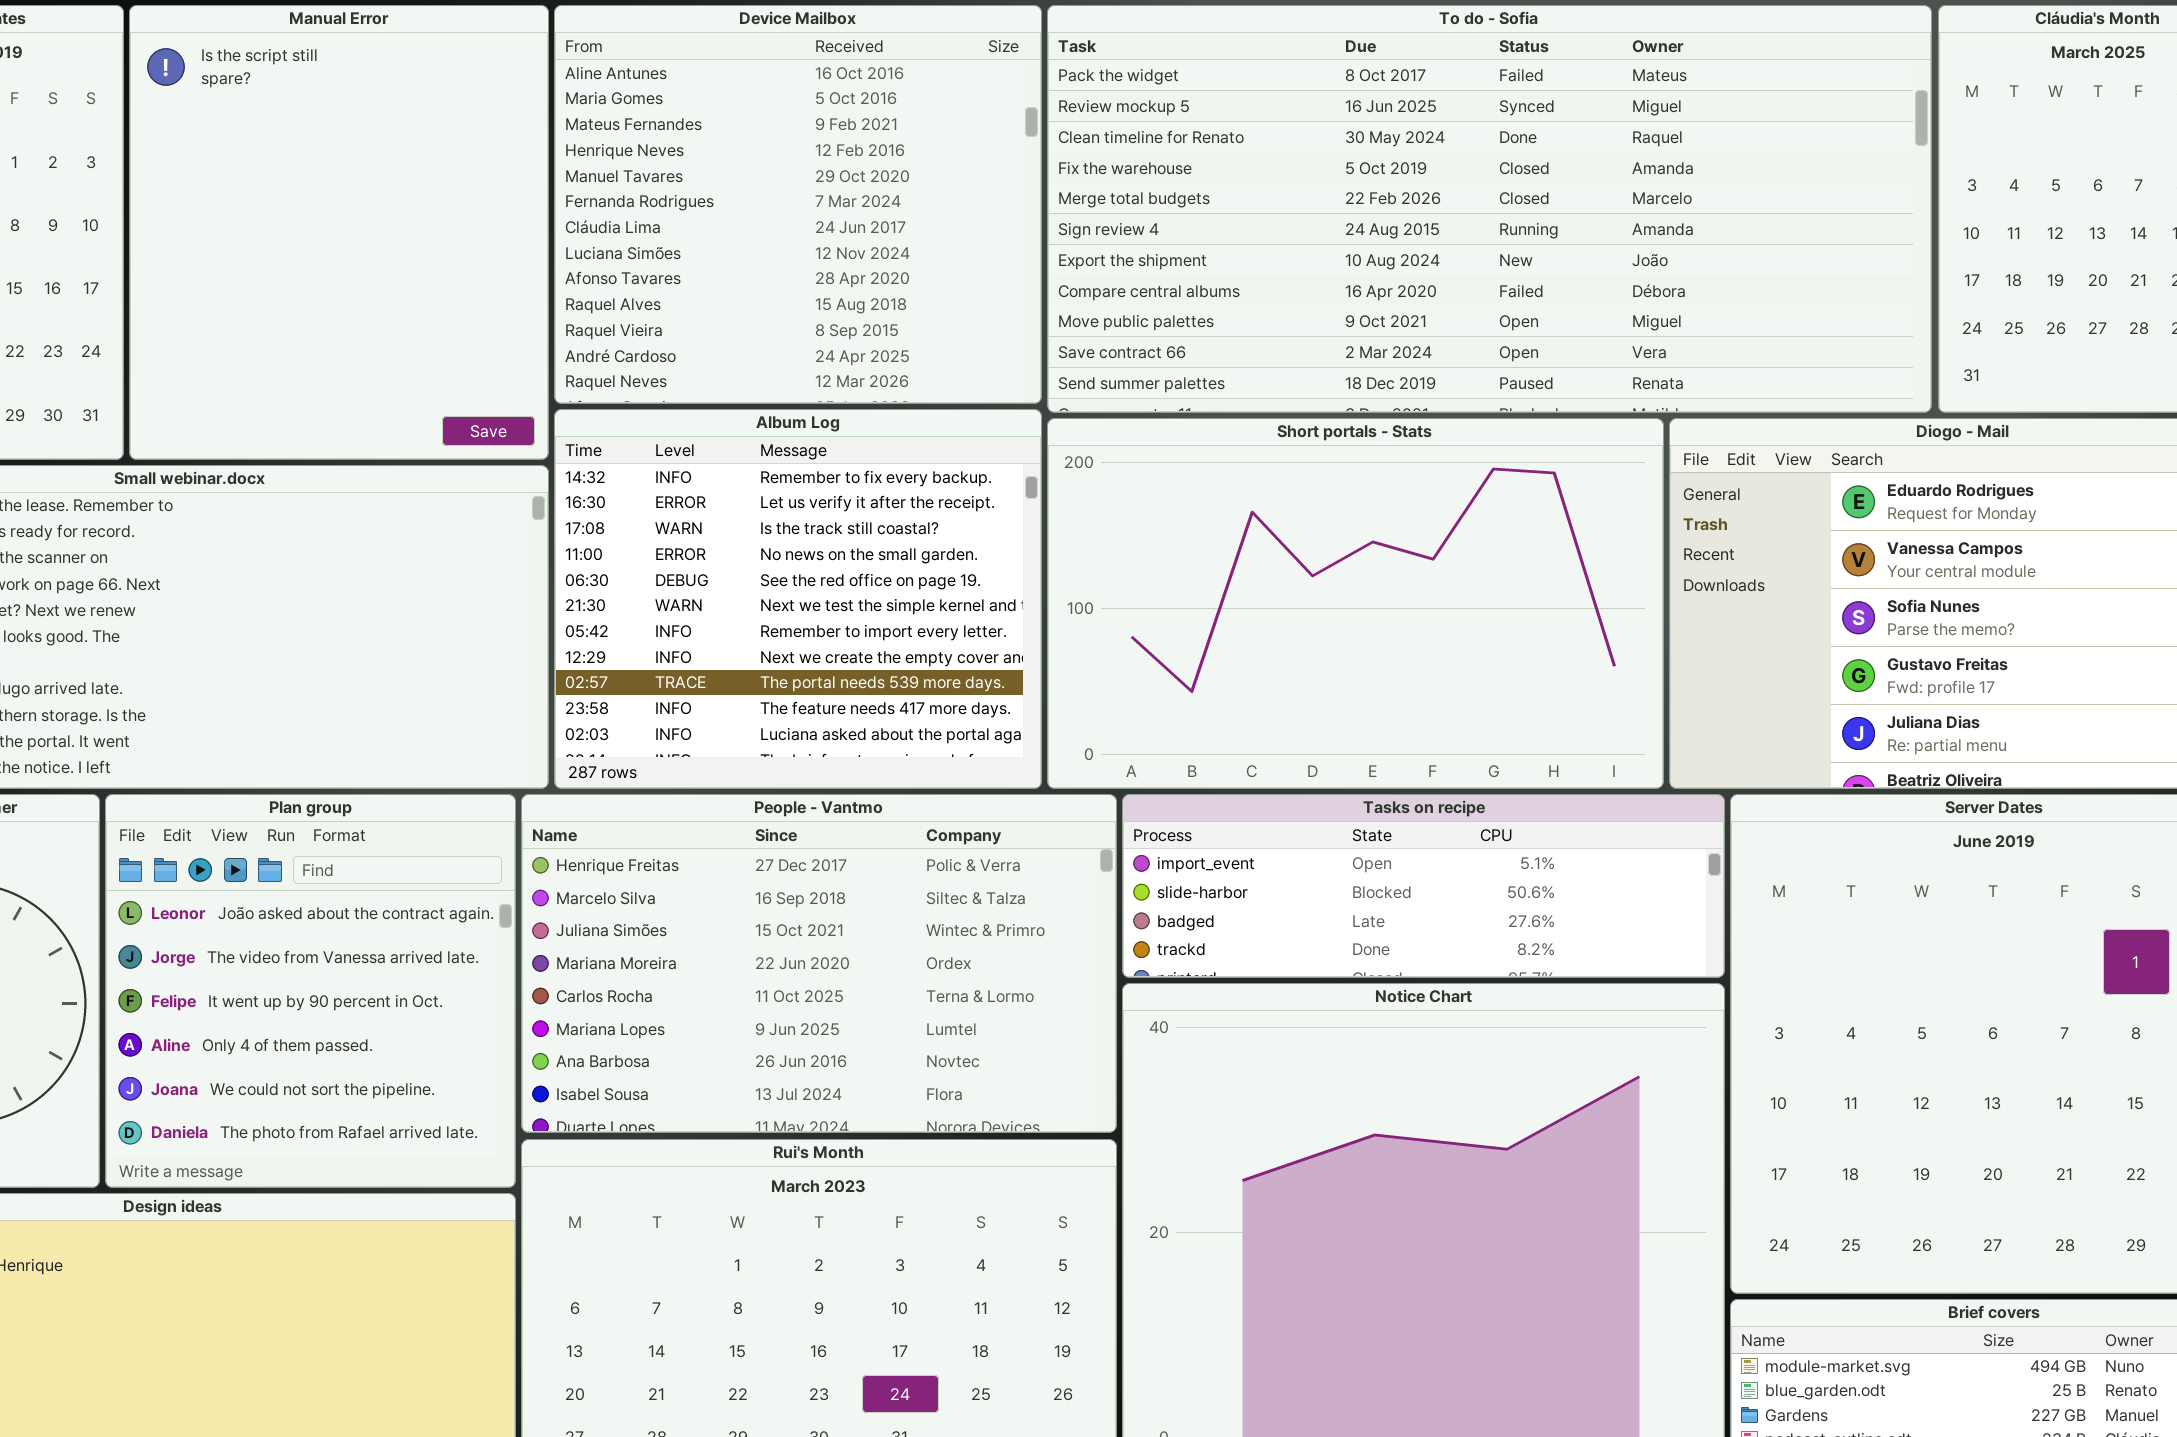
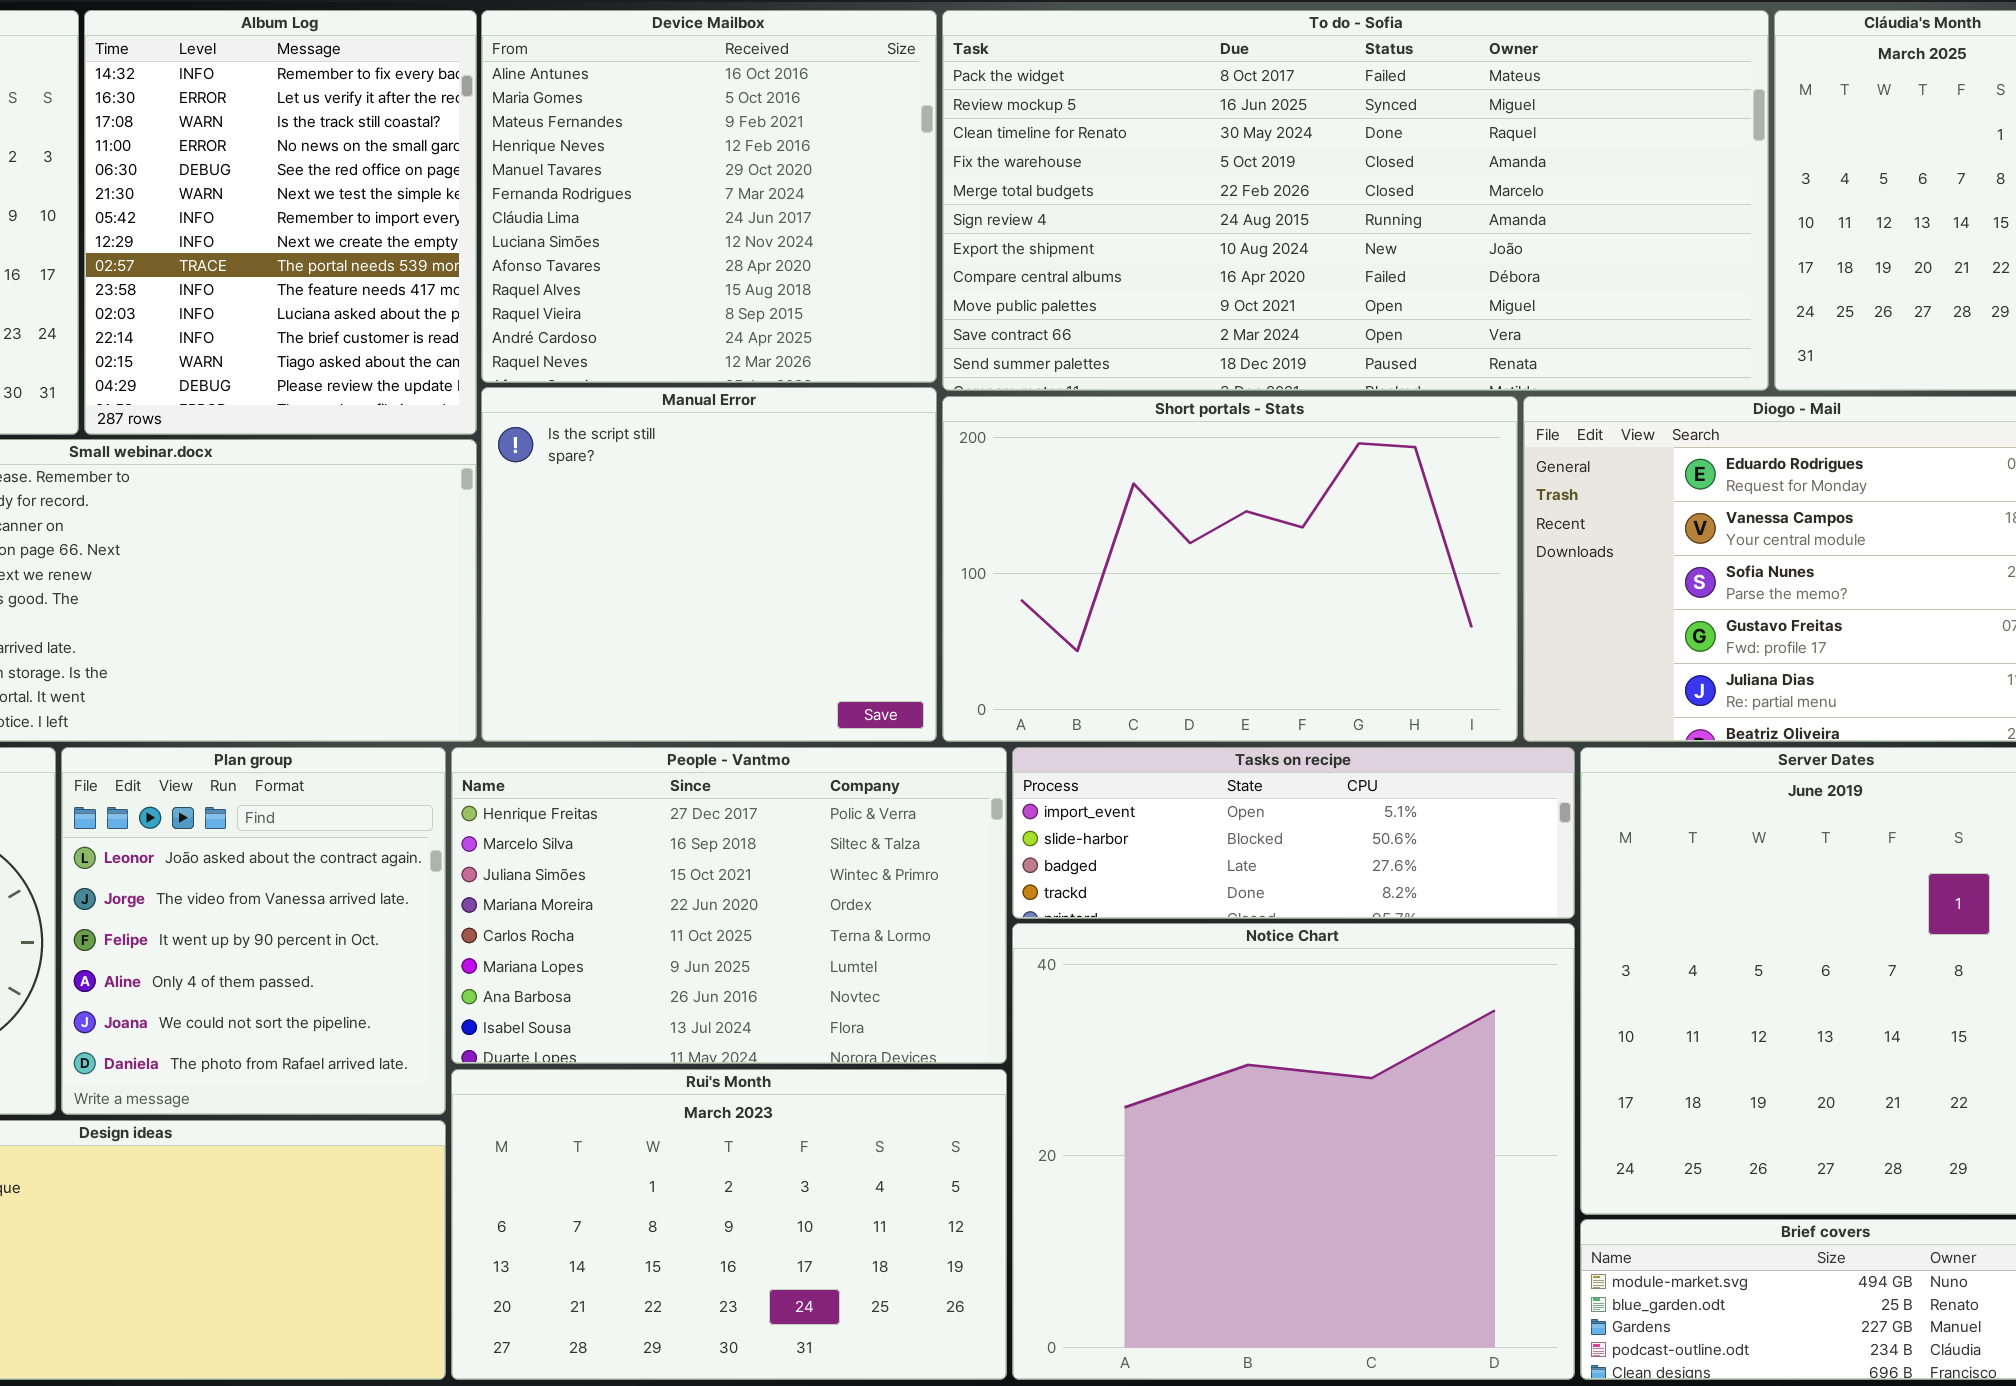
Manual Error: [129,5,549,460] -> [481,387,937,742], moved, resized
Album Log: [554,409,1042,789] -> [84,10,477,435], moved, resized

